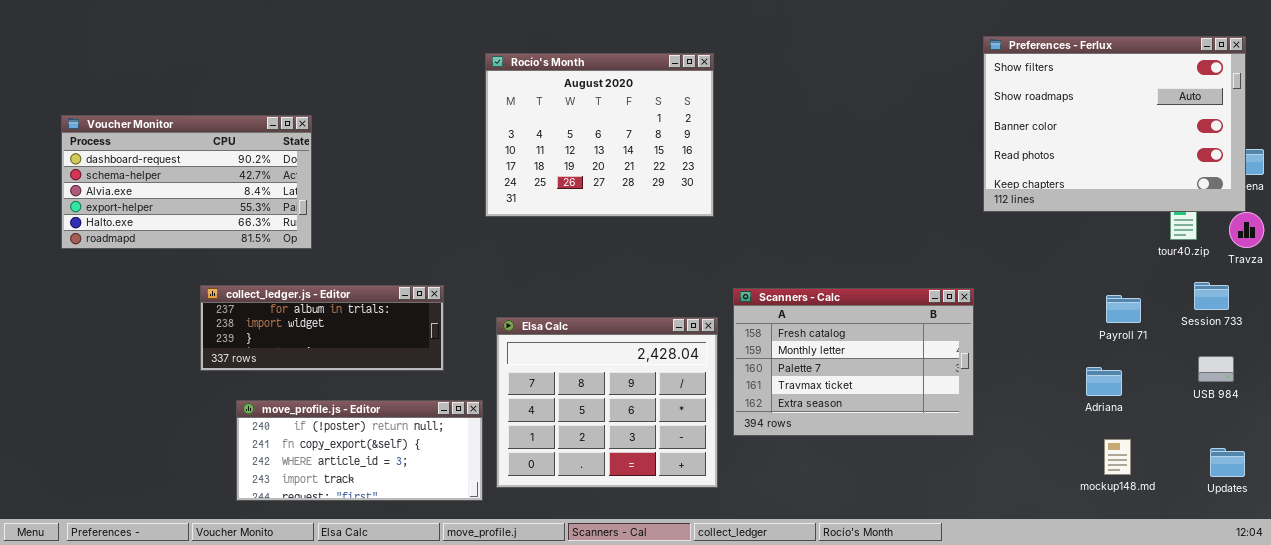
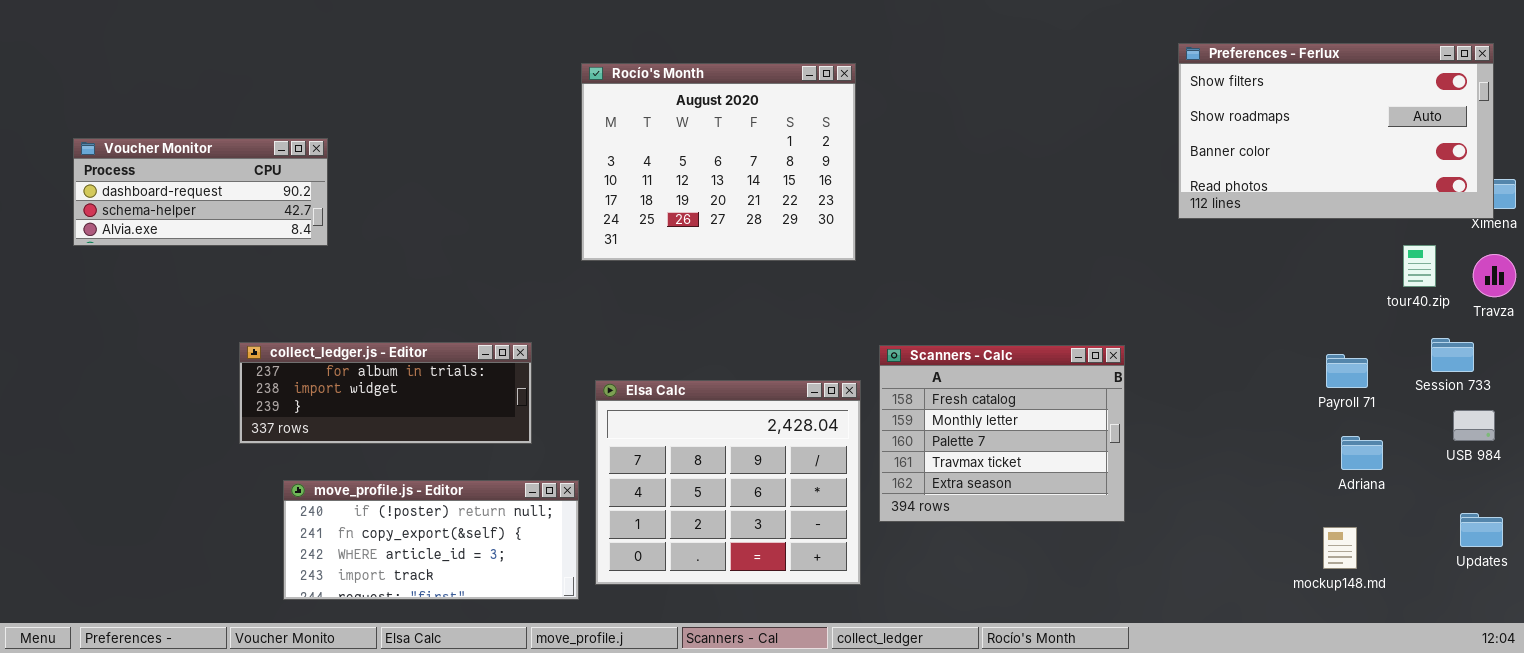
Preferences - Ferlux: [983,36,1246,212] -> [1178,43,1494,219], resized
Voucher Monitor: [61,115,312,249] -> [73,138,328,246], resized
Scanners - Calc: [733,288,974,436] -> [879,345,1125,522], resized
USB 984: [1198,356,1234,382] -> [1453,410,1495,441], moved
Adriana: [1086,367,1122,396] -> [1341,436,1383,470], moved
Updates: [1210,448,1245,477] -> [1460,513,1503,547], moved

